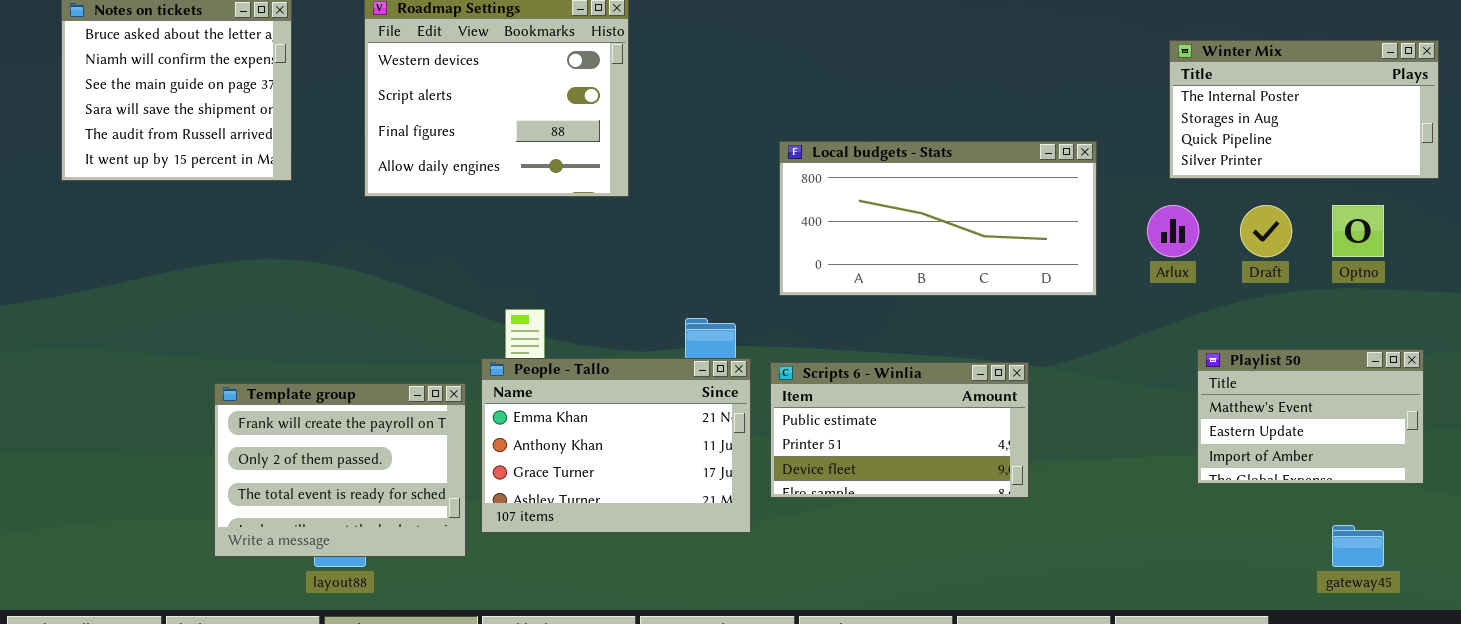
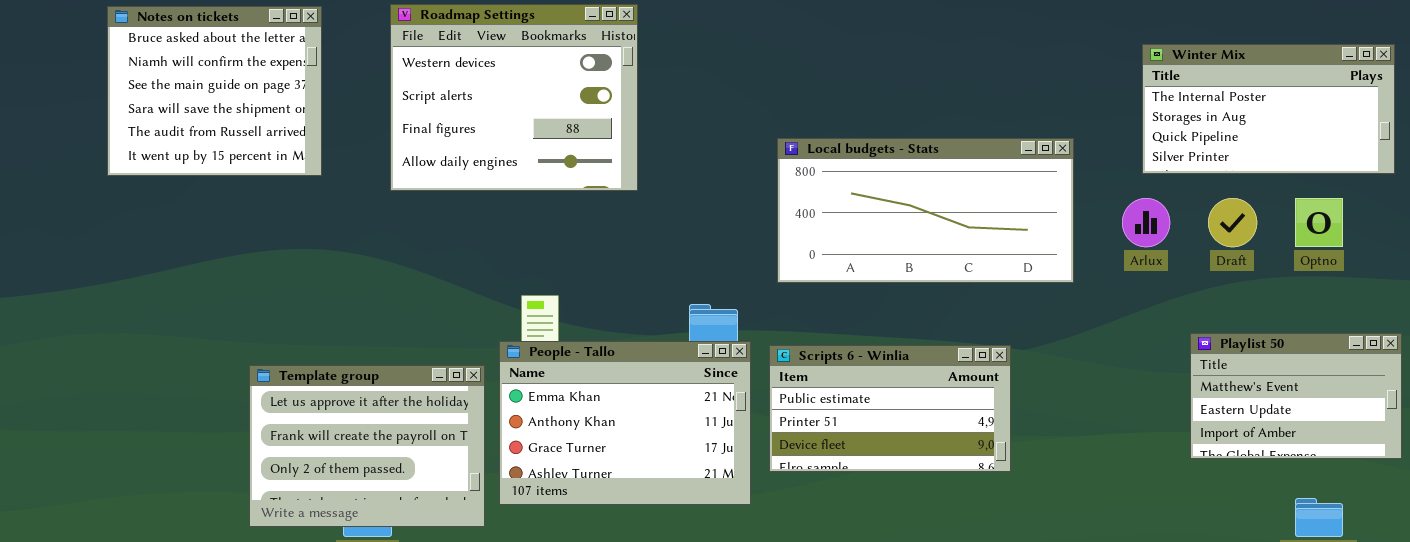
Playlist 50: [1197,349,1424,484] -> [1190,333,1402,459], moved
Template group: [214,383,466,557] -> [249,365,485,527], scrolled up 1 row

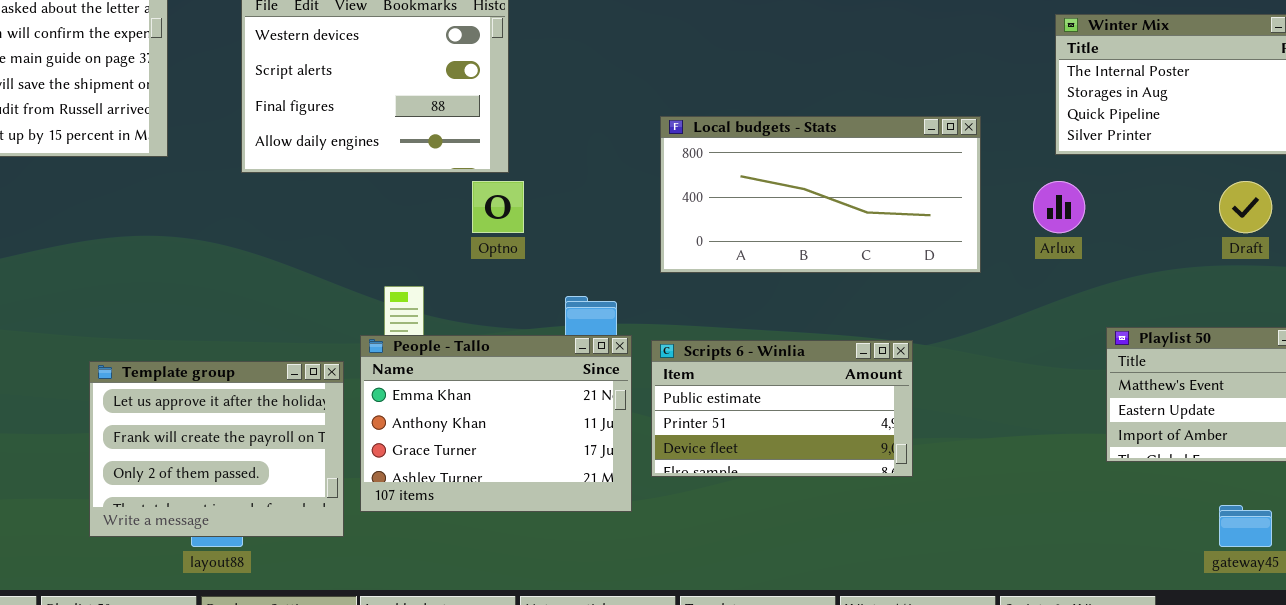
Draft: [1208,198,1257,247] -> [1219,181,1272,233], moved
Optno: [1295,198,1343,247] -> [472,181,524,233], moved

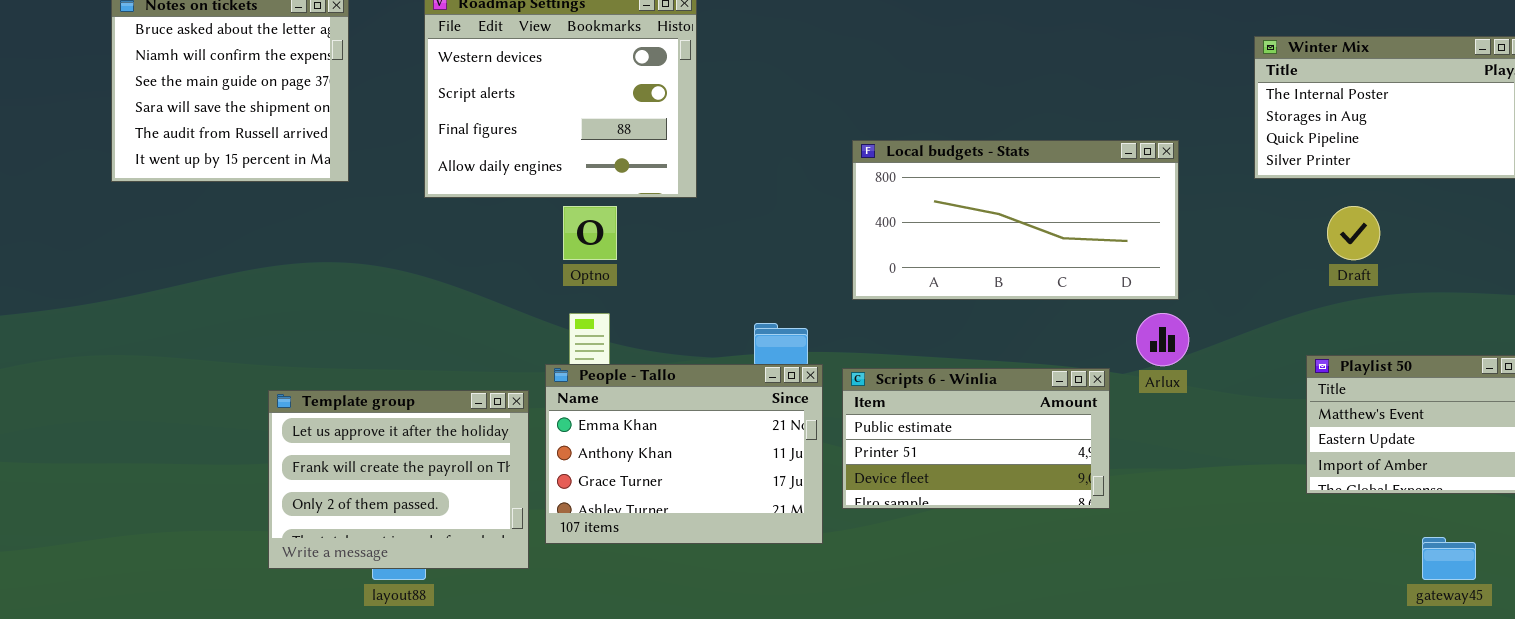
Optno: [472,181,524,233] -> [563,206,617,260], moved
Arlux: [1033,181,1085,233] -> [1136,313,1189,366], moved
Draft: [1219,181,1272,233] -> [1327,206,1380,260], moved

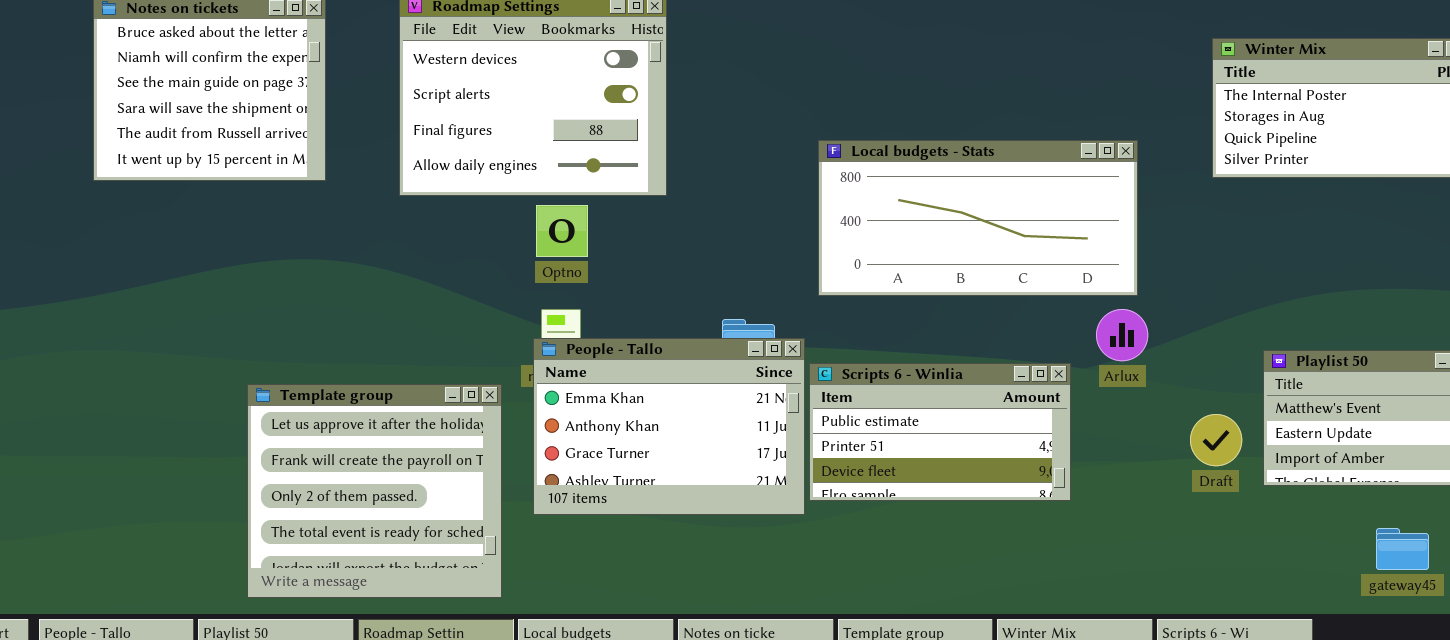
Draft: [1327,206,1380,260] -> [1190,414,1242,466], moved
People - Tallo: [545,364,823,544] -> [533,338,805,515], moved
Template group: [268,390,529,569] -> [247,384,502,598], resized

